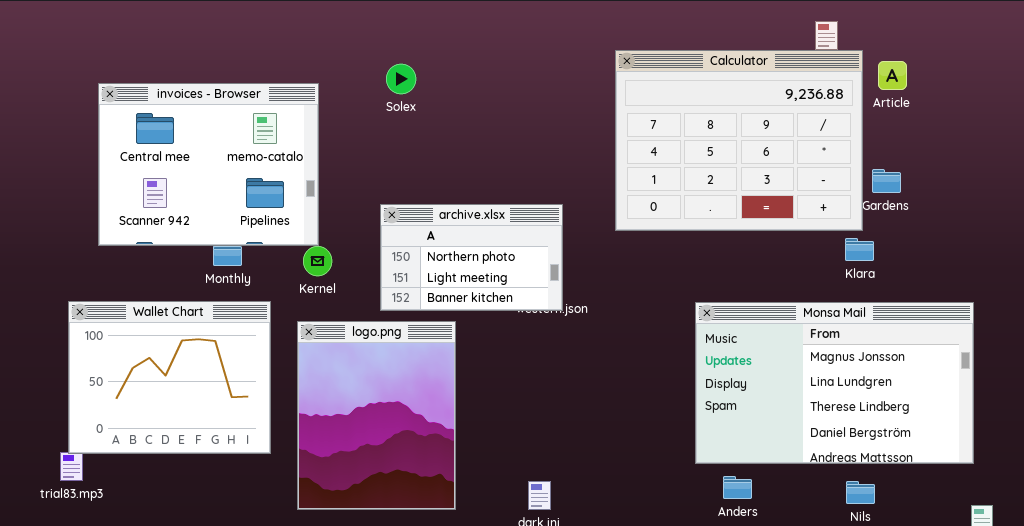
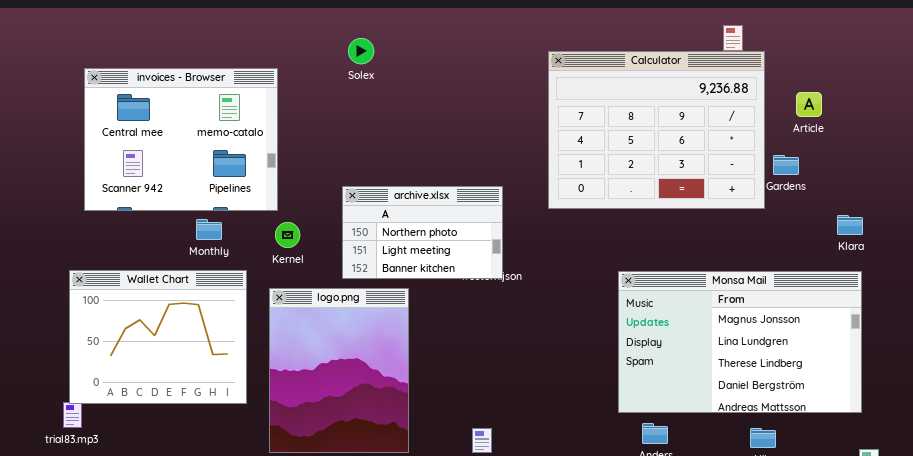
Article: [878,61,907,90] -> [796,92,822,117], moved
Solex: [386,64,416,94] -> [348,38,374,64], moved
invoices - Browser: [98,83,319,246] -> [84,68,278,211], moved
Klara: [845,238,874,261] -> [837,215,863,235], moved

